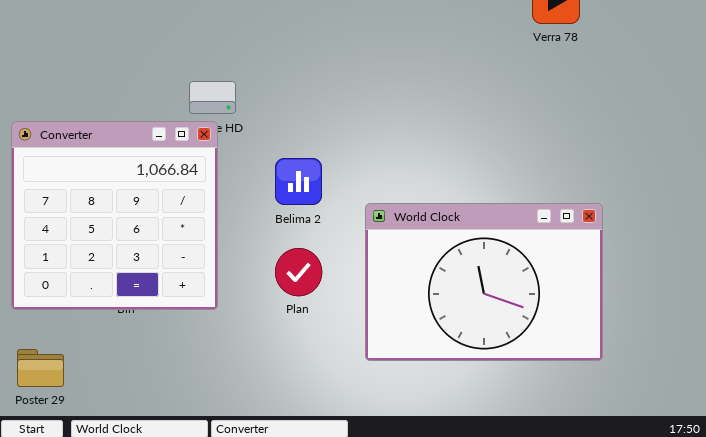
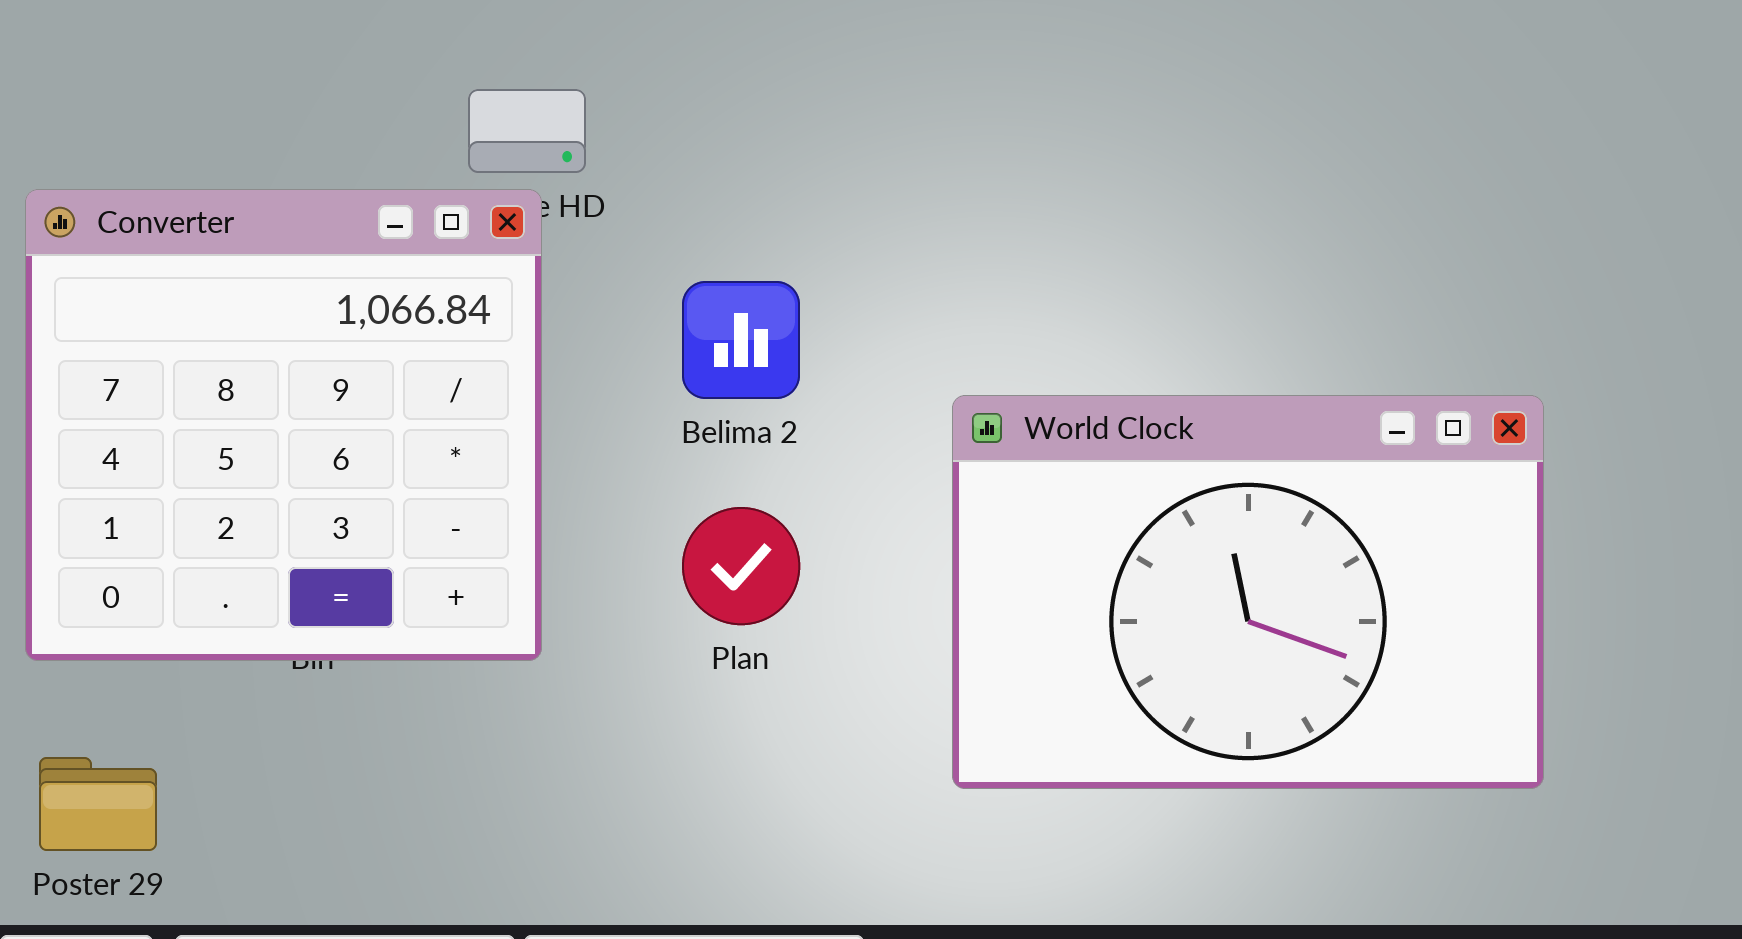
World Clock: [365,203,603,361] -> [952,395,1544,789], moved

